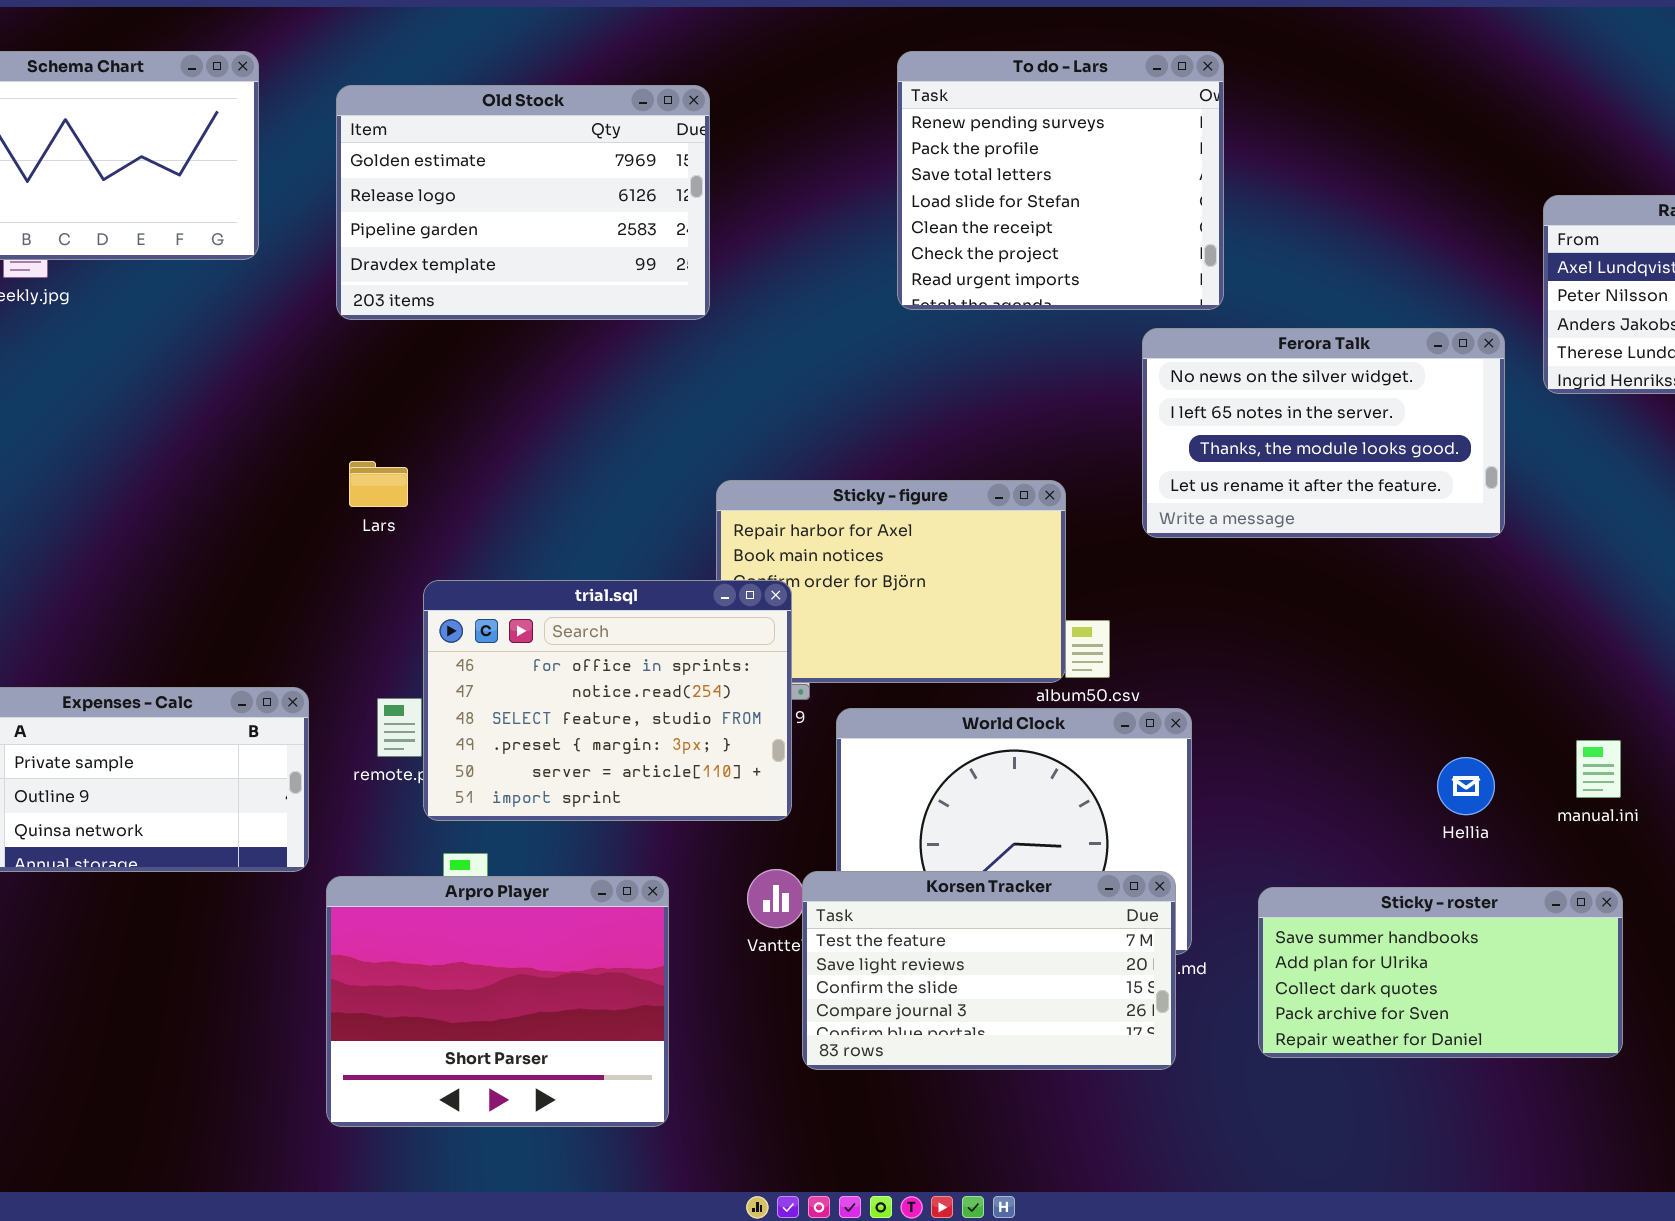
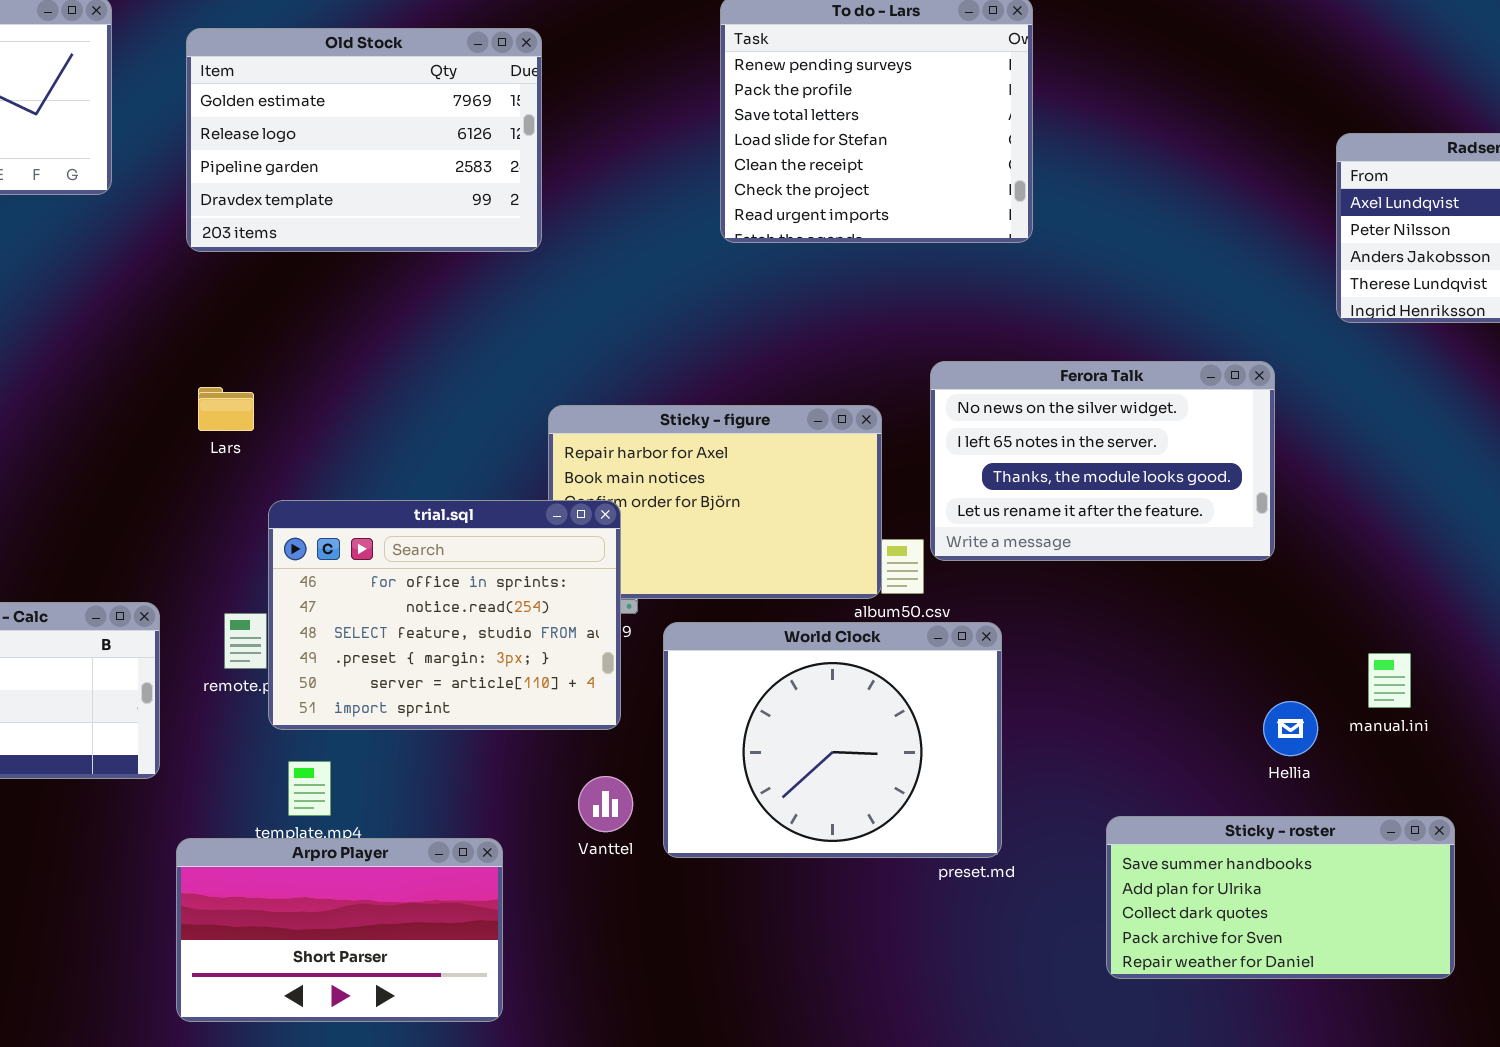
Ferora Talk: [1142,328,1505,538] -> [930,361,1275,561], moved
Hellia: [1437,757,1495,815] -> [1263,701,1318,756], moved
Korsen Tracker: [802,871,1176,1070] -> none, closed
Arpro Player: [326,876,669,1127] -> [176,838,503,1022], resized
Sticky - roster: [1258,887,1623,1058] -> [1106,816,1455,979], moved

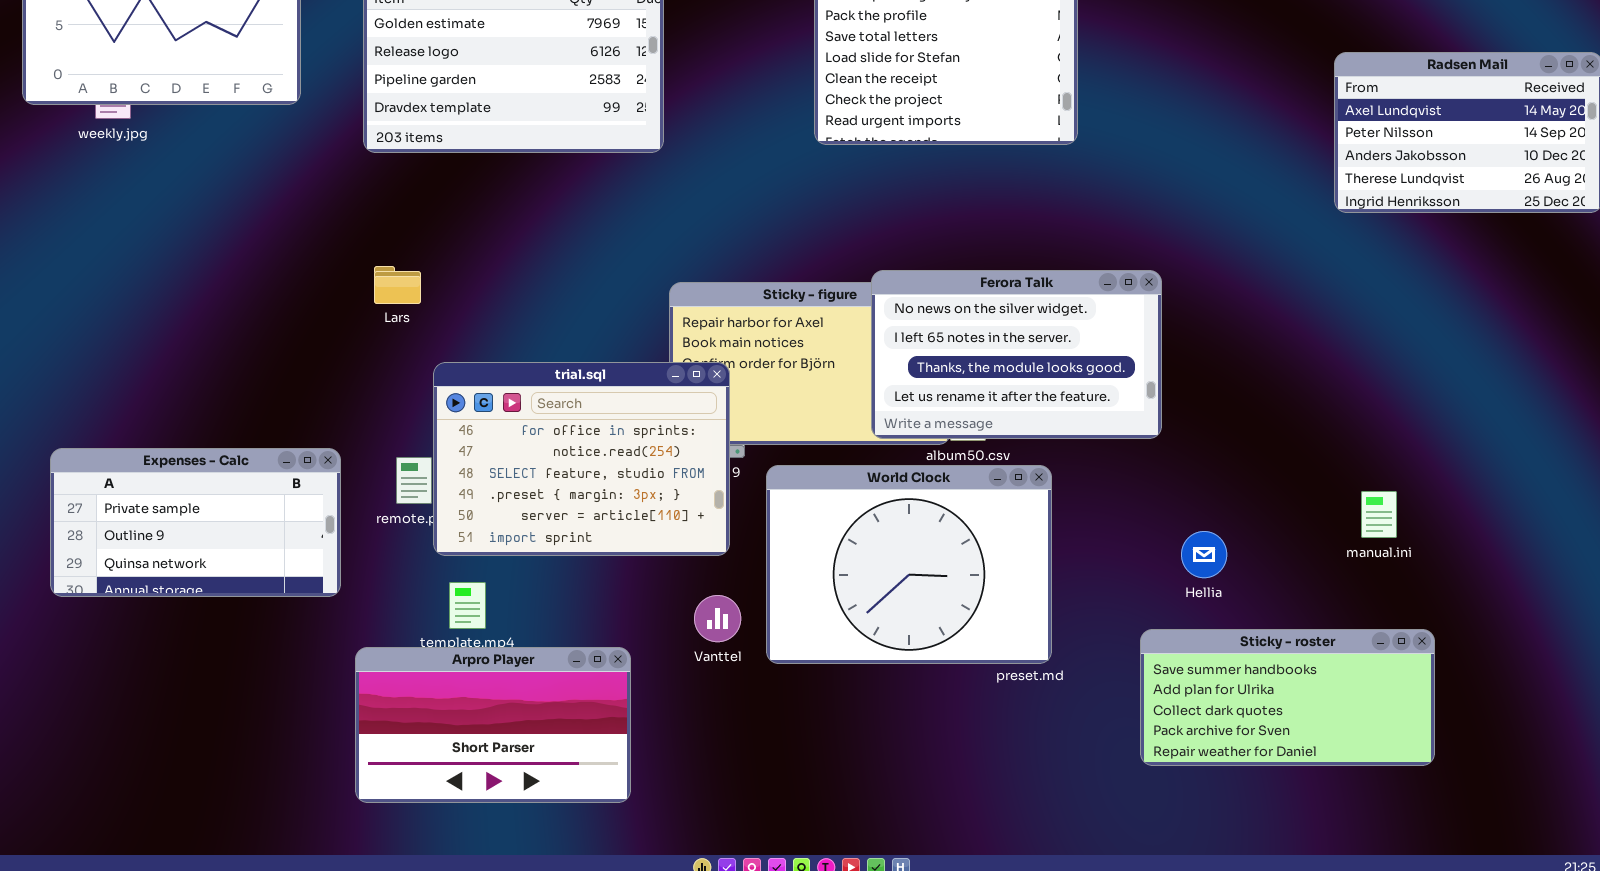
Ferora Talk: [930,361,1275,561] -> [871,270,1162,439], moved
Hellia: [1263,701,1318,756] -> [1181,531,1227,578], moved

